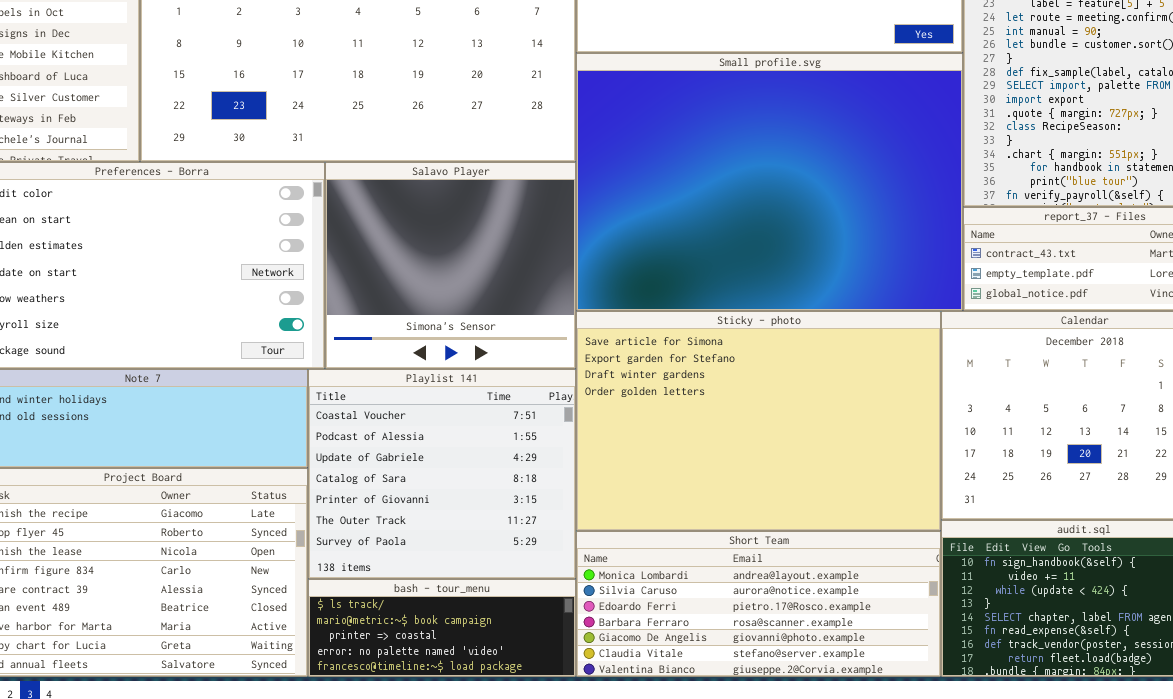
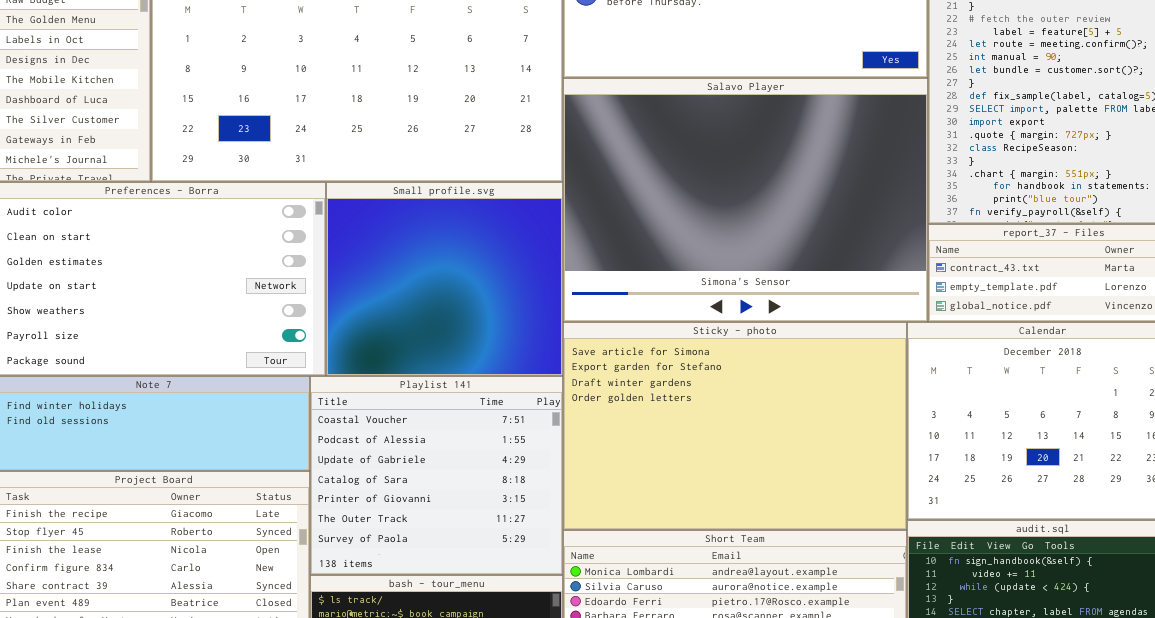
Small profile.svg: [576,53,963,311] -> [326,182,563,376], moved, resized
Salavo Player: [325,162,576,369] -> [563,78,928,322], moved, resized

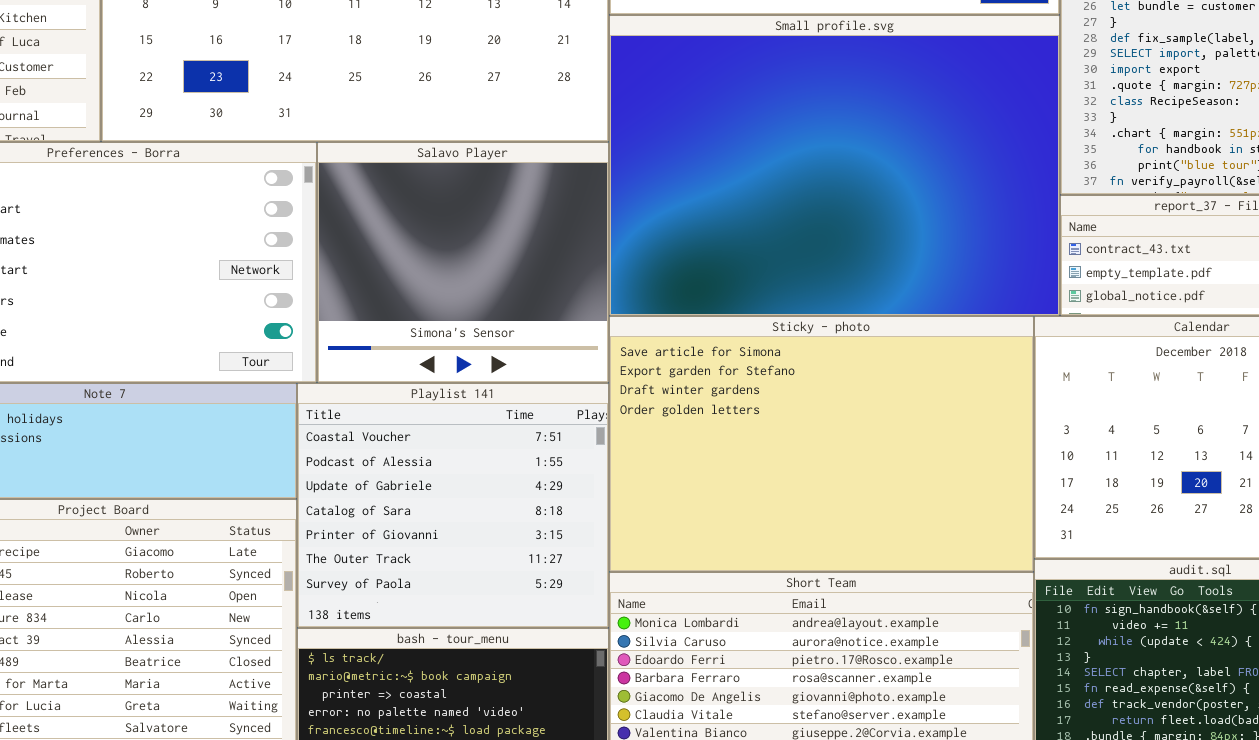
Salavo Player: [563,78,928,322] -> [317,142,609,383], moved, resized
Small profile.svg: [326,182,563,376] -> [609,15,1060,316], moved, resized

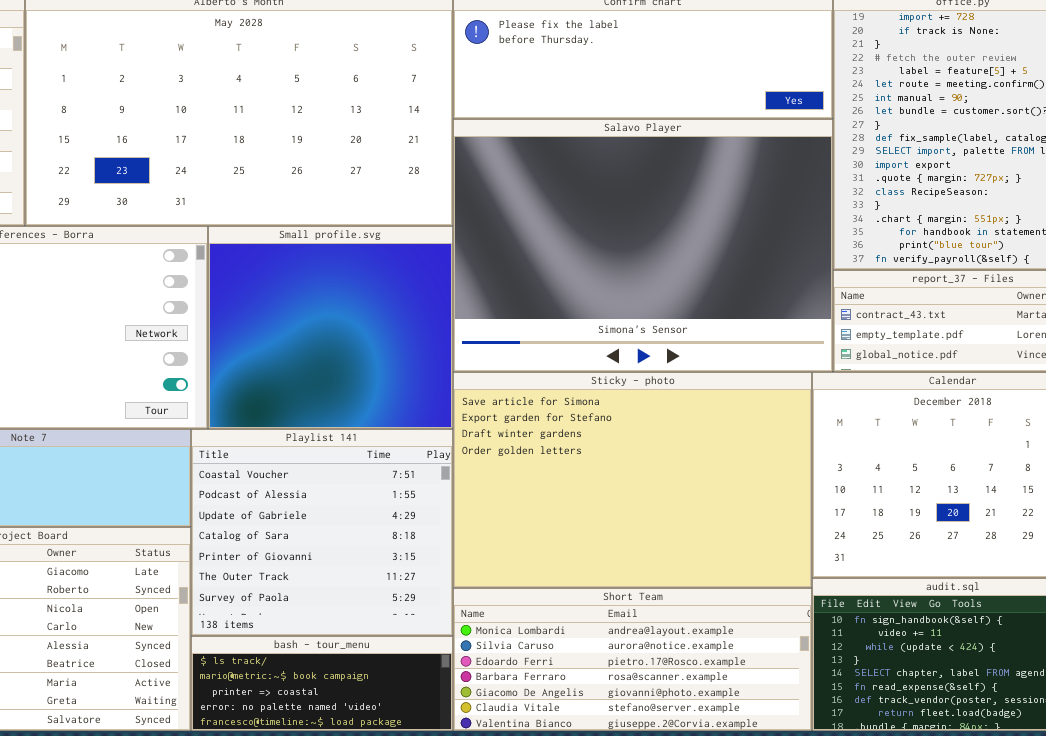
Small profile.svg: [609,15,1060,316] -> [208,226,453,429], moved, resized
Salavo Player: [317,142,609,383] -> [453,119,833,372], moved, resized

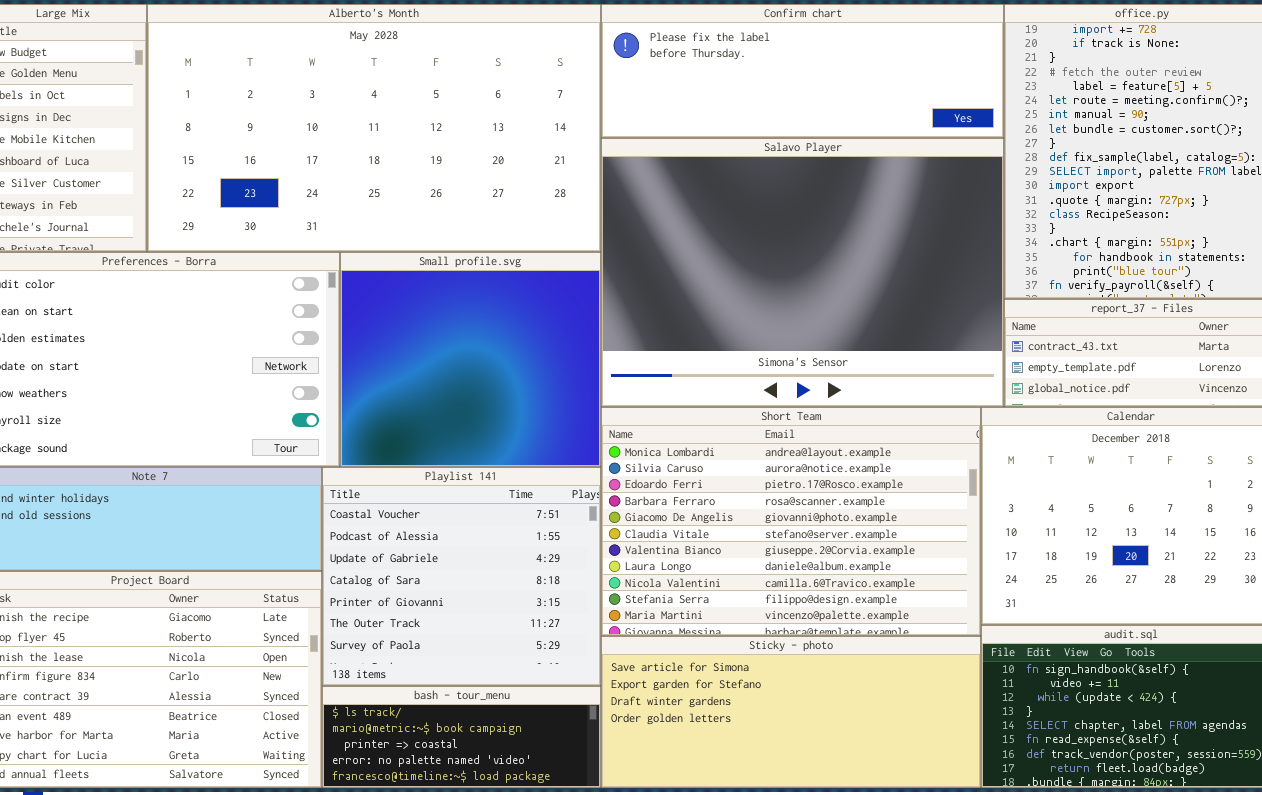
Sticky - photo: [453,372,812,588] -> [601,636,981,788], moved, resized
Short Team: [453,588,812,731] -> [601,407,981,636], moved, resized

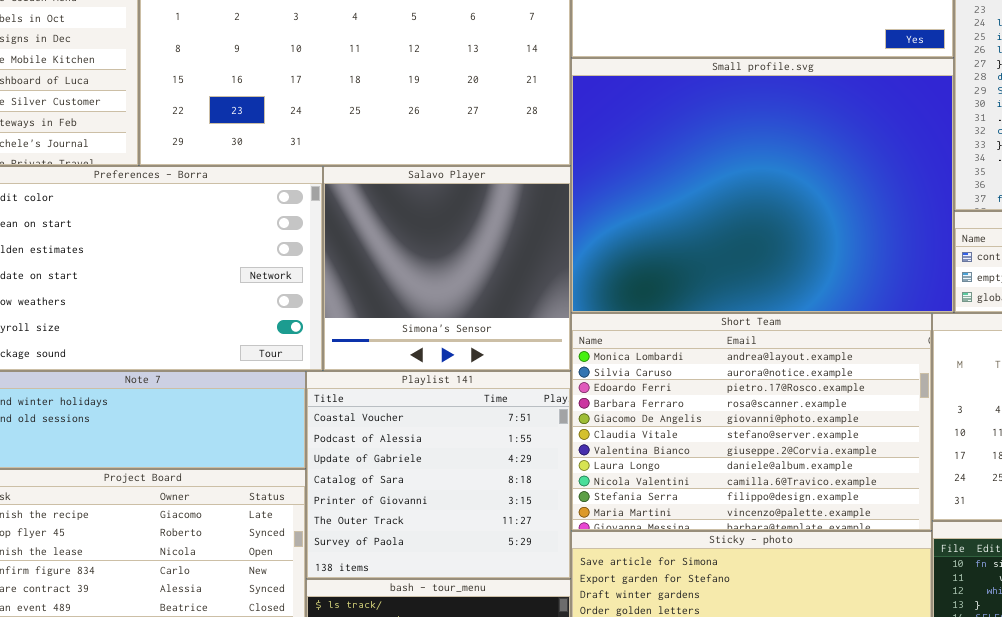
Salavo Player: [601,138,1004,407] -> [323,166,571,371], moved, resized
Small profile.svg: [340,252,601,467] -> [571,58,954,313], moved, resized

